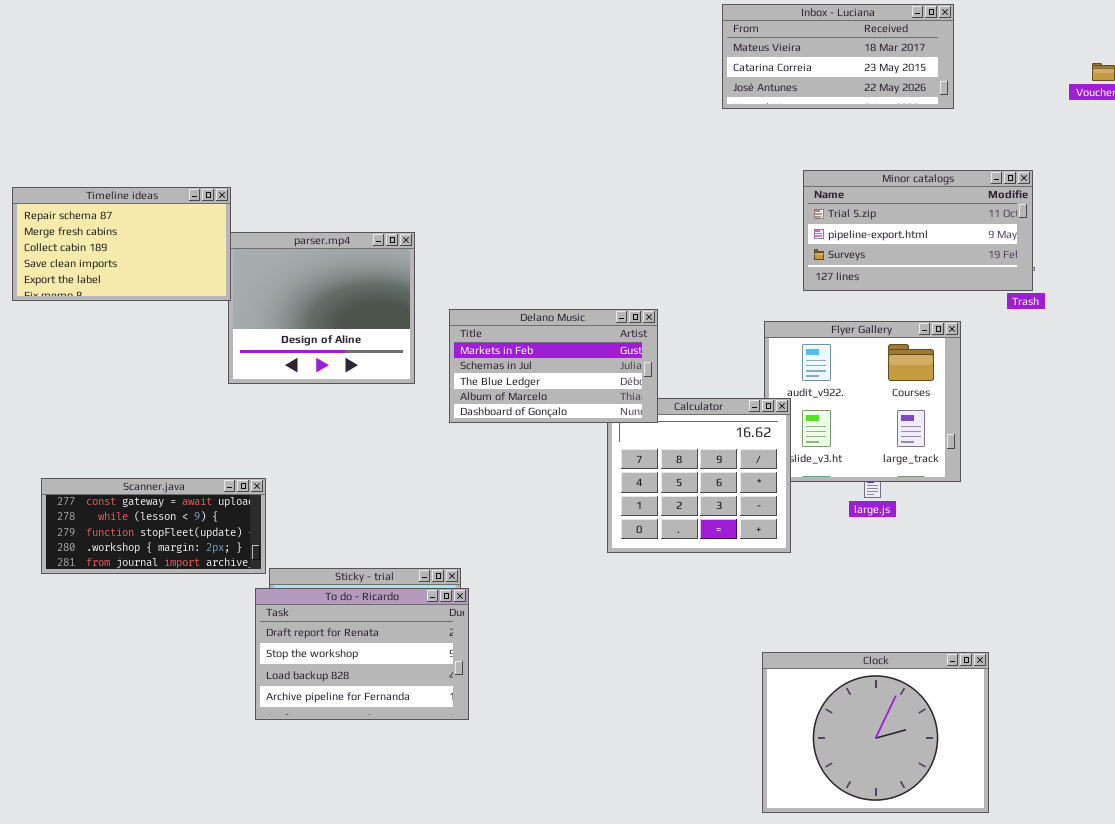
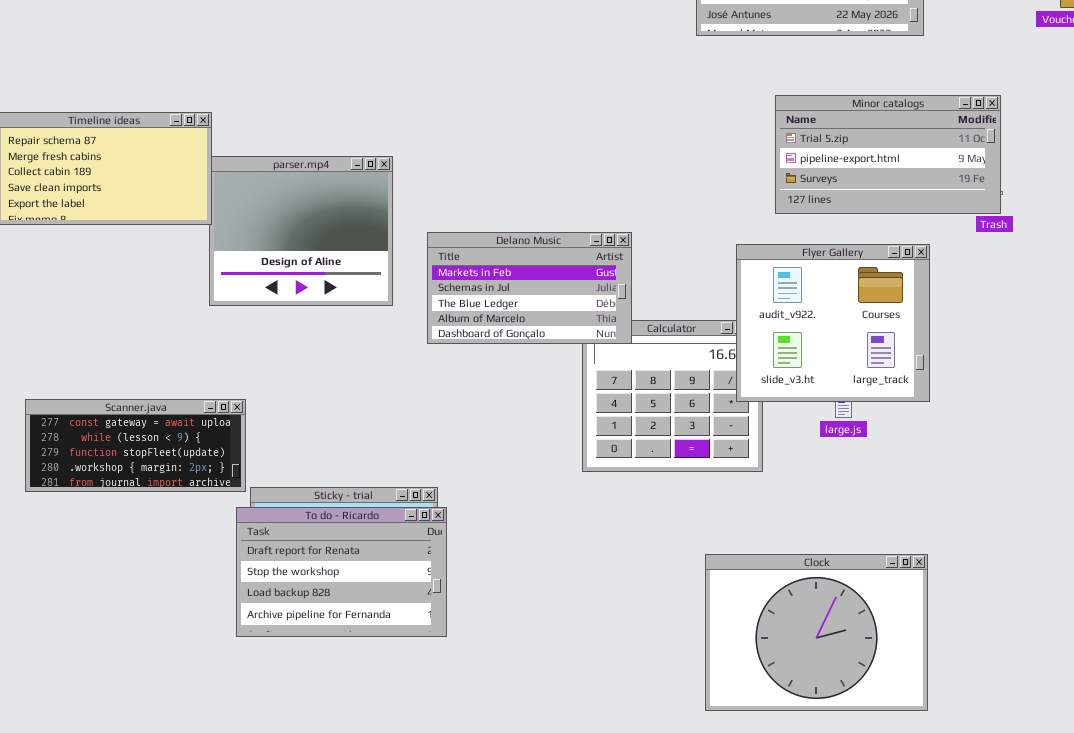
Flyer Gallery: [764,321,961,482] -> [736,244,930,402], raised
Clock: [762,652,989,813] -> [705,554,928,711], moved

